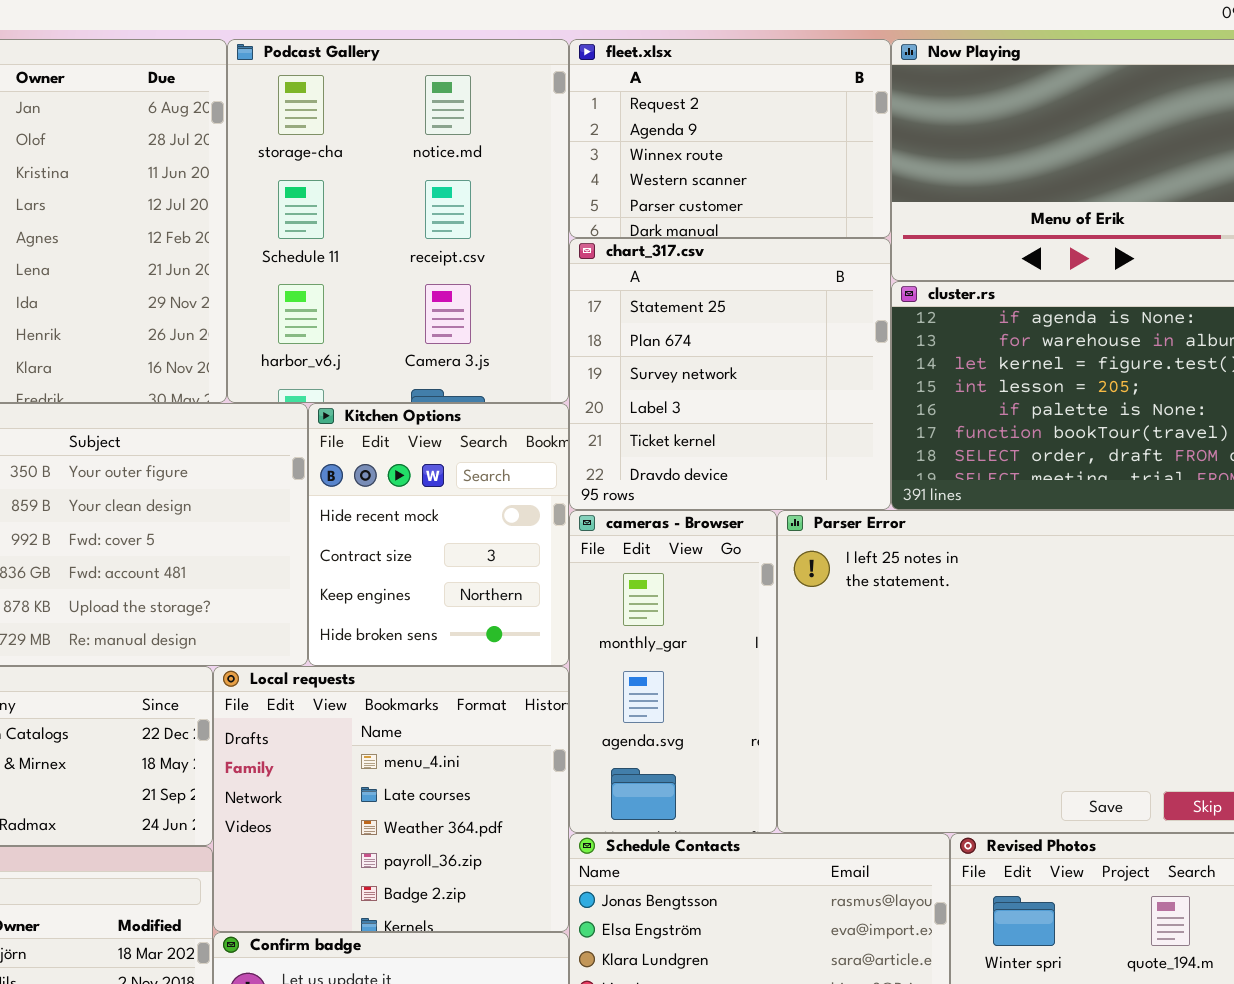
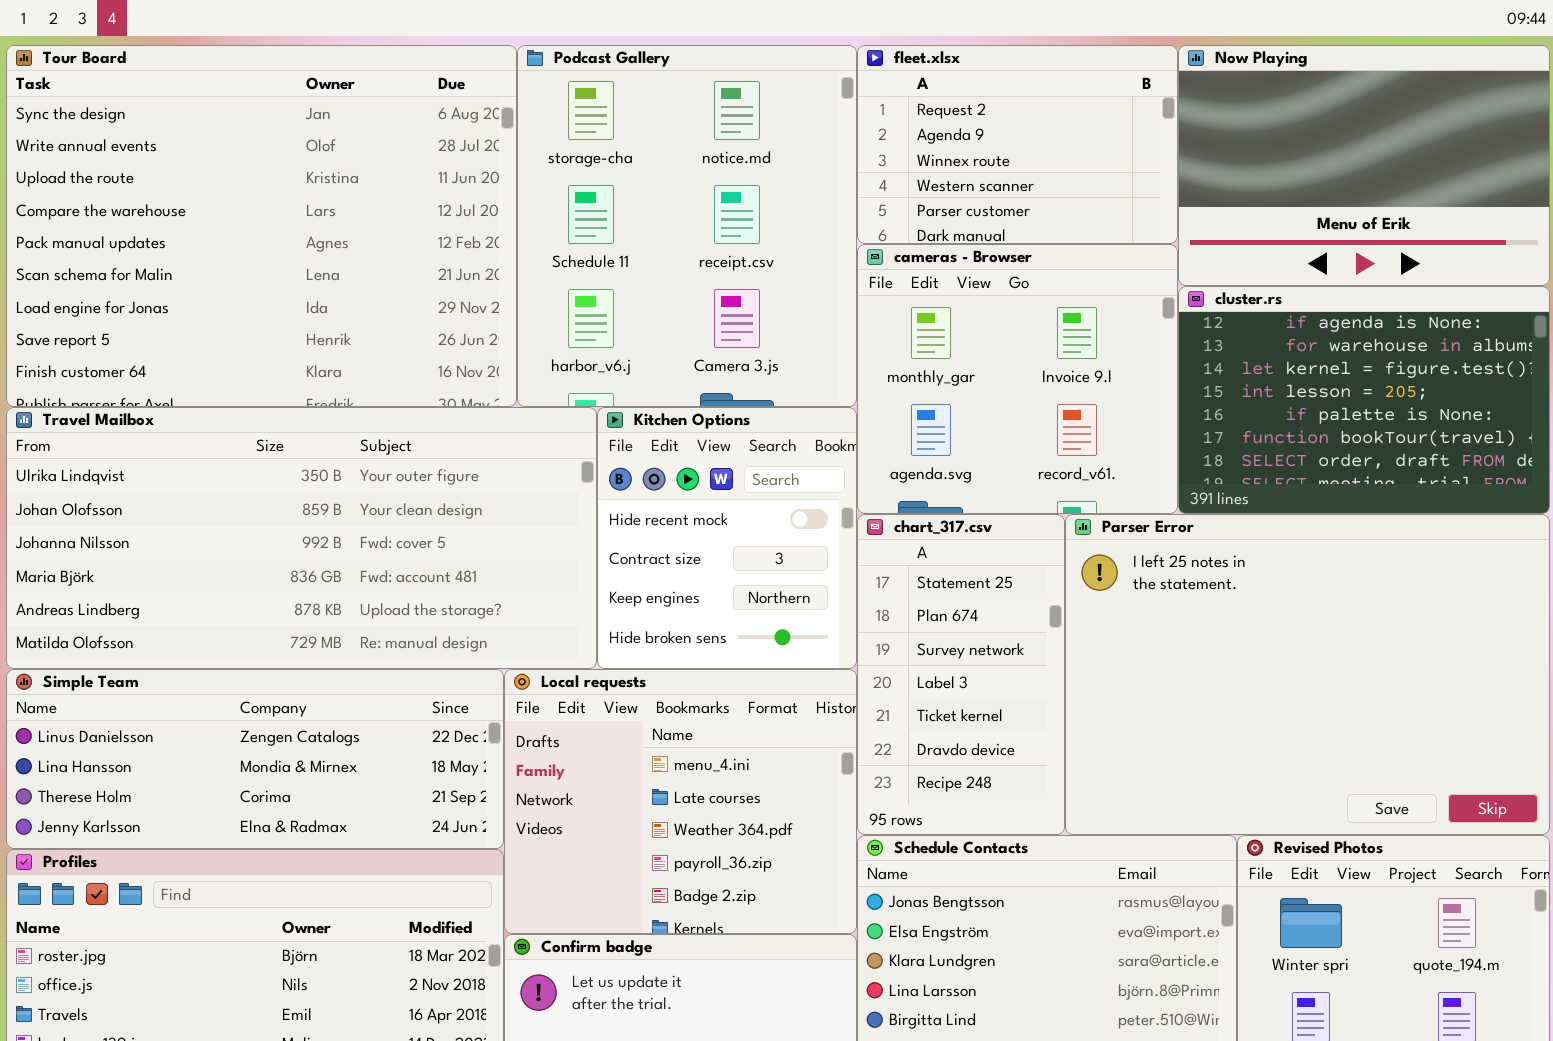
chart_317.csv: [569,238,891,510] -> [857,514,1065,835], moved, resized
cameras - Browser: [569,510,777,833] -> [857,244,1178,514], moved, resized

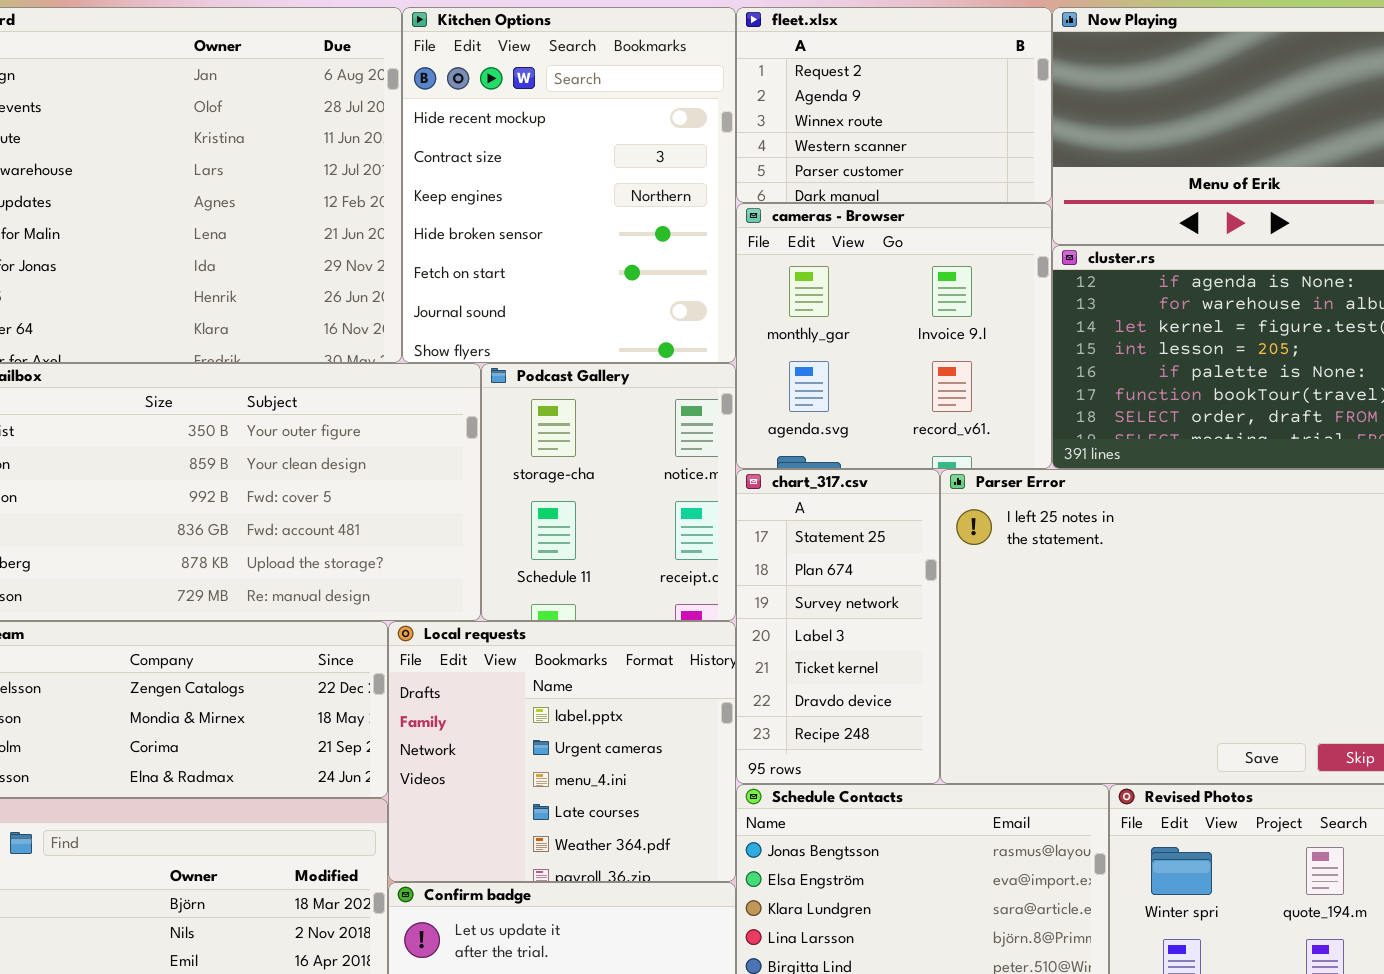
Podcast Gallery: [517,45,857,407] -> [481,363,736,621], moved, resized
Kitchen Options: [597,407,857,669] -> [402,7,736,363], moved, resized
Local requests: [504,669,857,934] -> [388,621,736,882], scrolled up 2 rows

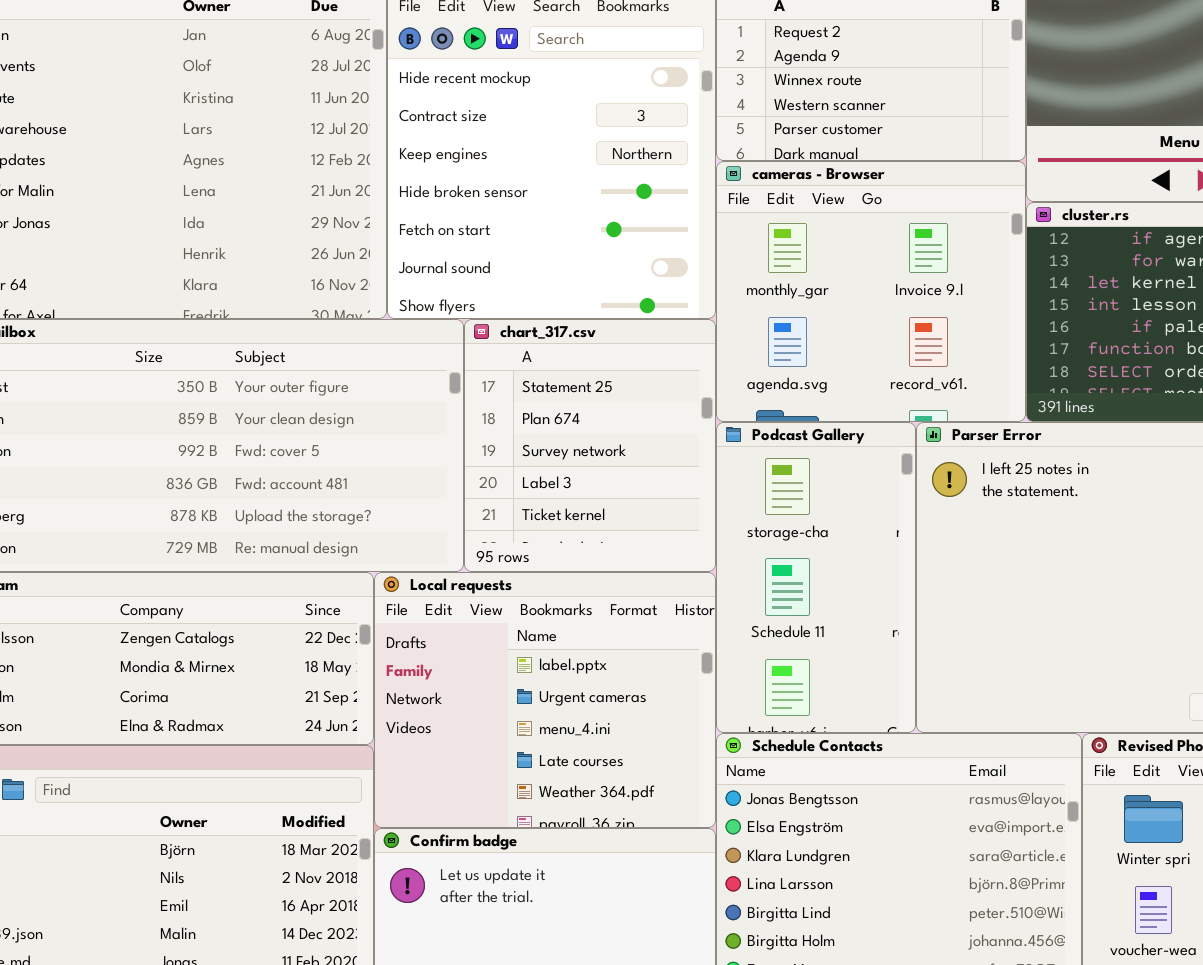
Podcast Gallery: [481,363,736,621] -> [716,422,916,733], moved, resized
chart_317.csv: [736,469,940,784] -> [464,319,716,572], moved, resized

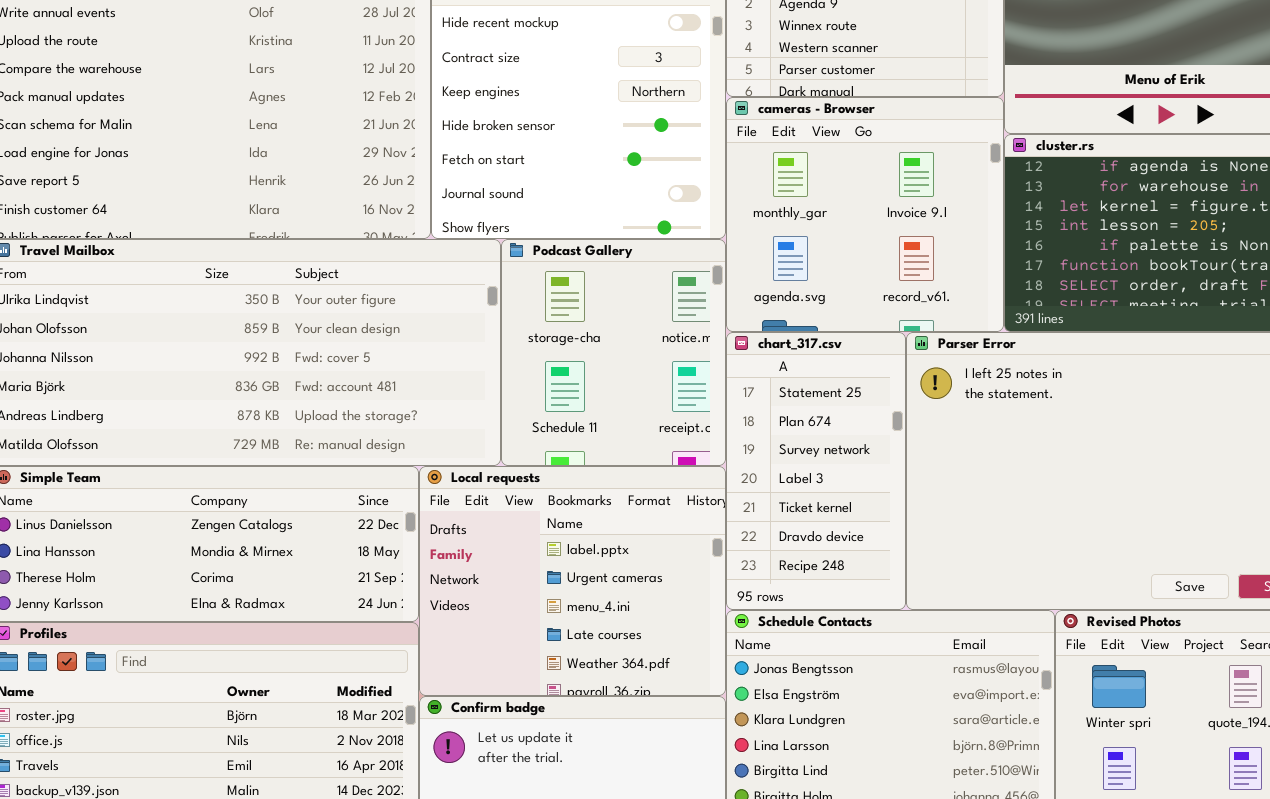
chart_317.csv: [464,319,716,572] -> [726,332,906,610], moved, resized
Podcast Gallery: [716,422,916,733] -> [501,239,726,466], moved, resized

